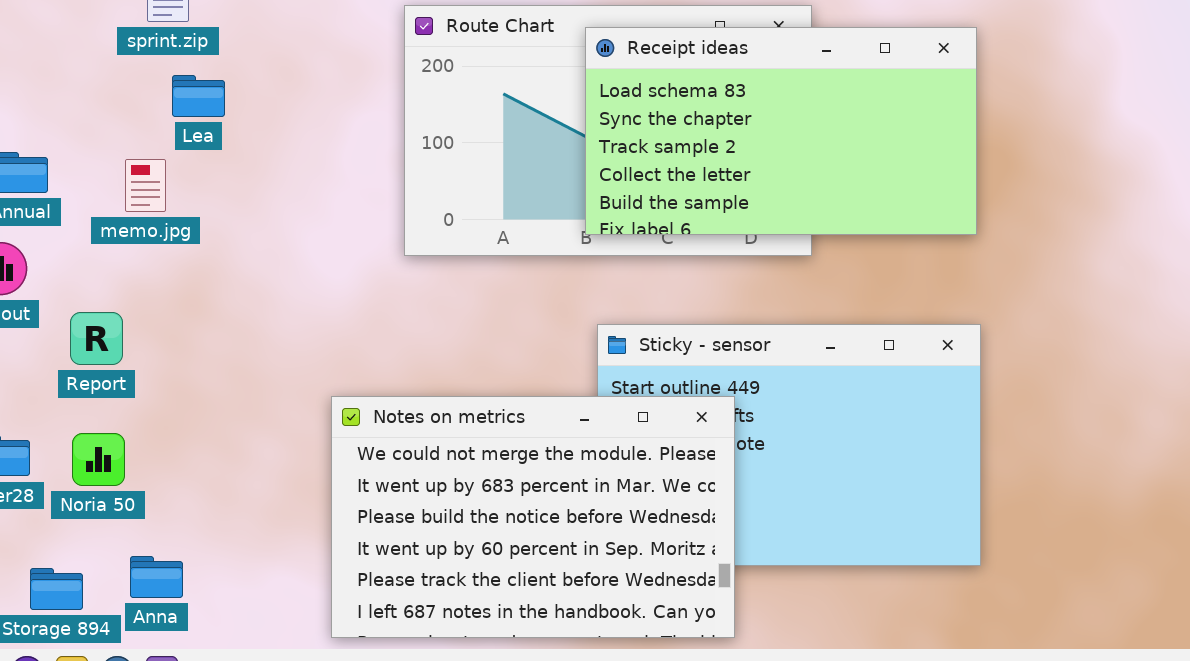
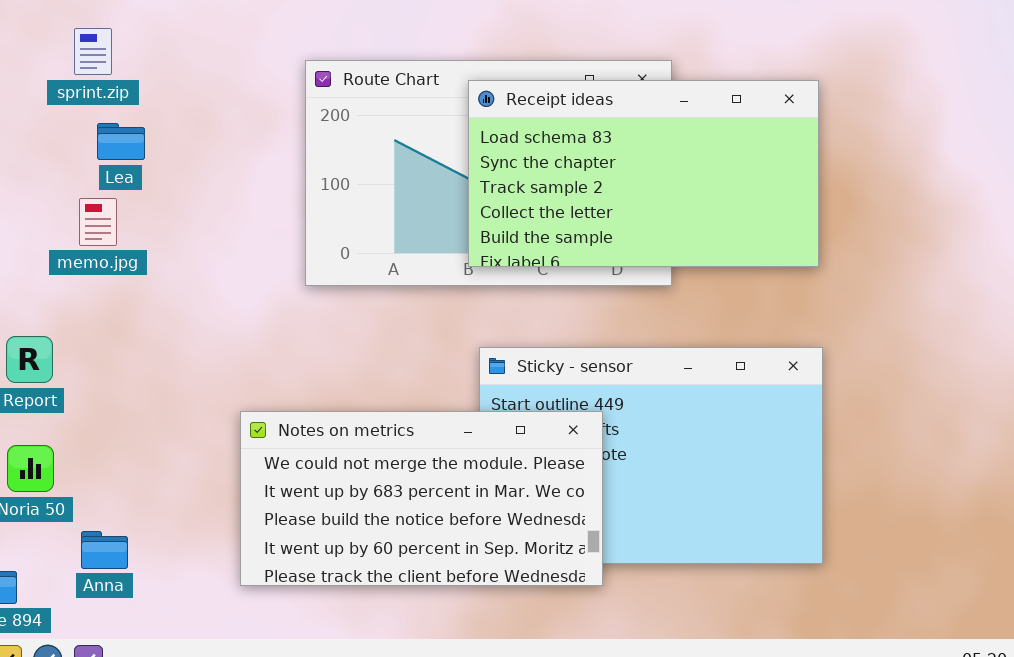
memo.jpg: [125,159,166,212] -> [79,198,117,246], moved
Notes on metrics: [331,396,735,638] -> [240,411,603,586], resized
Anna: [130,556,183,598] -> [81,531,128,569], moved

